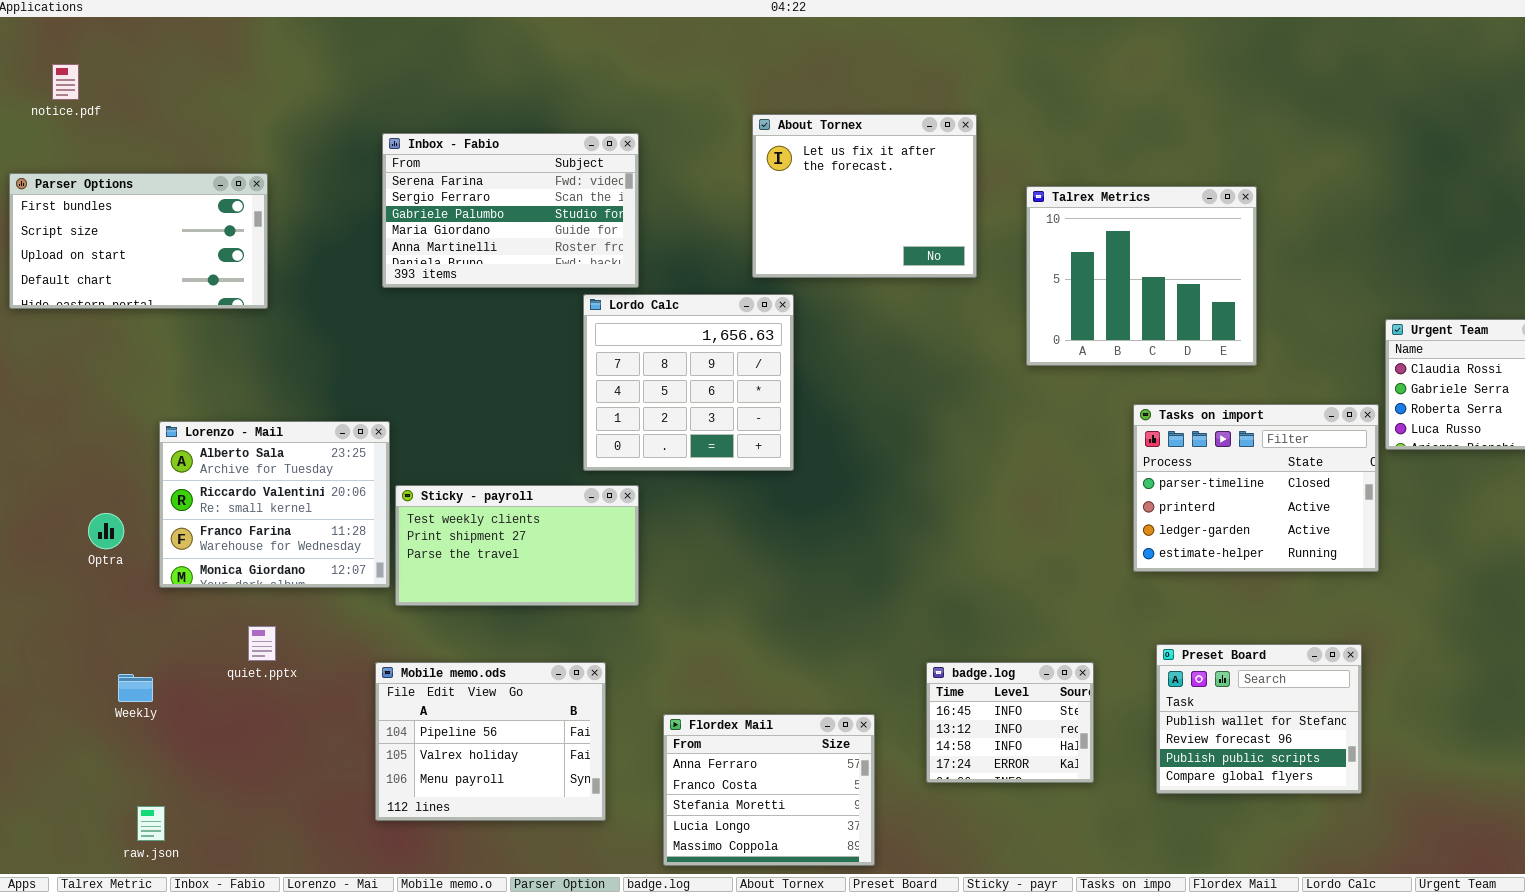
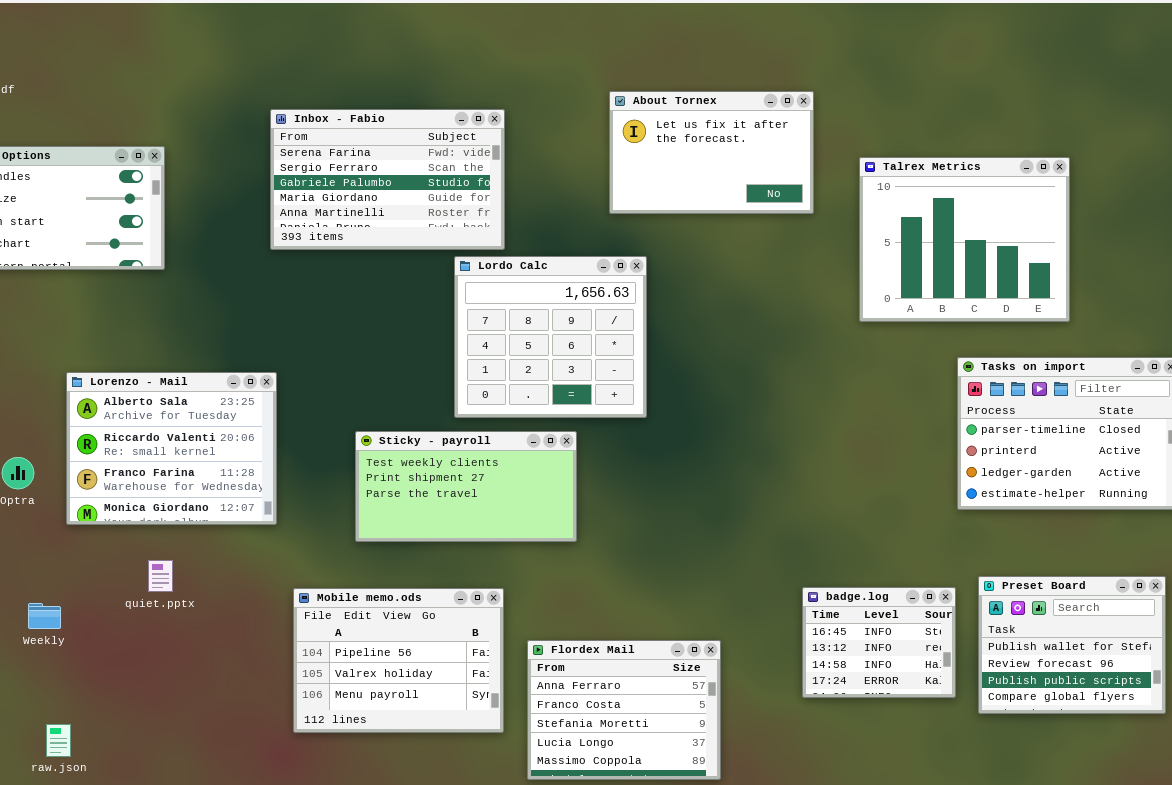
About Tornex: [752,114,977,278] -> [609,91,814,214], resized
Sticky - payroll: [395,485,639,606] -> [355,431,577,542], moved
Mobile memo.ods: [375,662,606,821] -> [293,588,504,733], moved
badge.log: [926,662,1094,783] -> [802,587,956,698], moved

